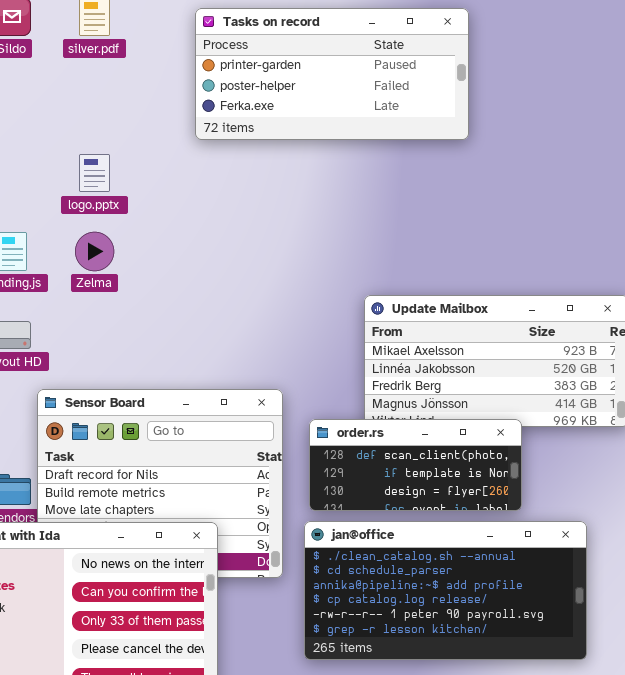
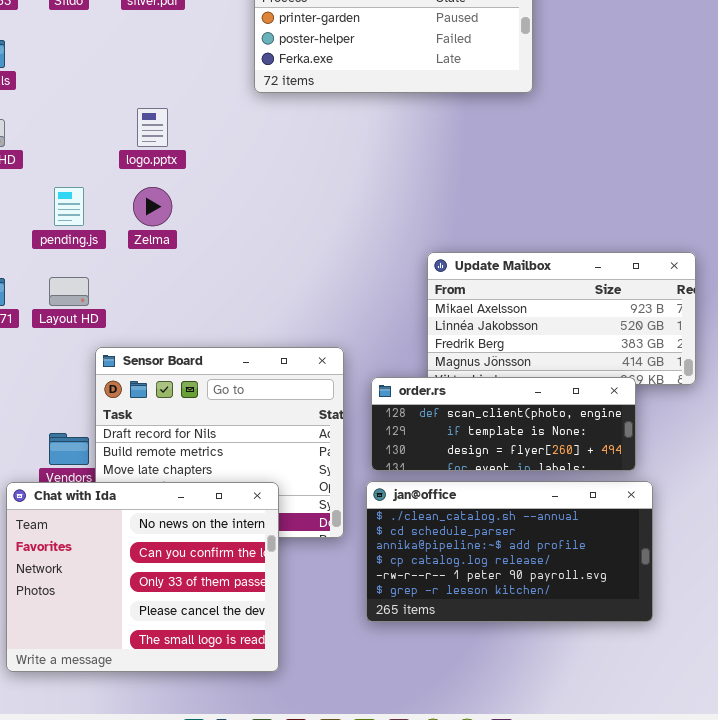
order.rs: [309,419,522,511] -> [371,377,636,471], resized

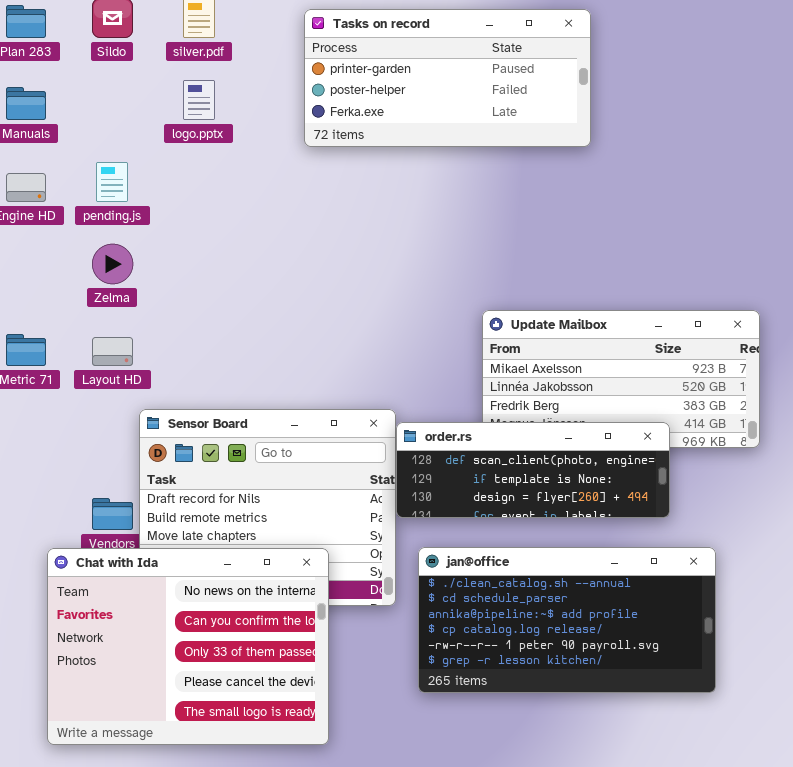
logo.pptx: [137,108,168,147] -> [183,80,215,120], moved
pending.js: [54,187,84,226] -> [96,162,128,202], moved
Zelma: [133,187,172,226] -> [92,244,133,284], moved
order.rs: [371,377,636,471] -> [396,422,670,518], moved

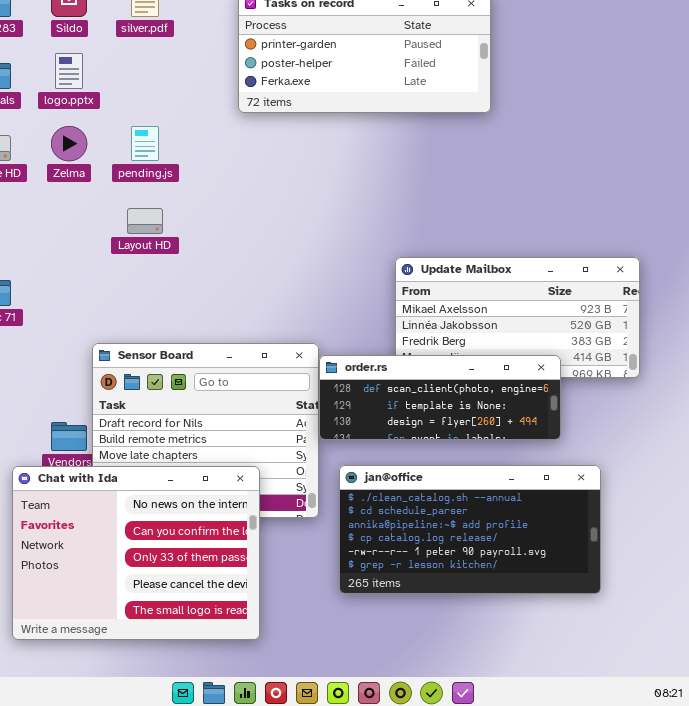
logo.pptx: [183,80,215,120] -> [55,53,83,89], moved
pending.js: [96,162,128,202] -> [131,126,159,161], moved
Zelma: [92,244,133,284] -> [51,126,87,161], moved
Layout HD: [92,337,133,366] -> [127,208,163,234], moved

